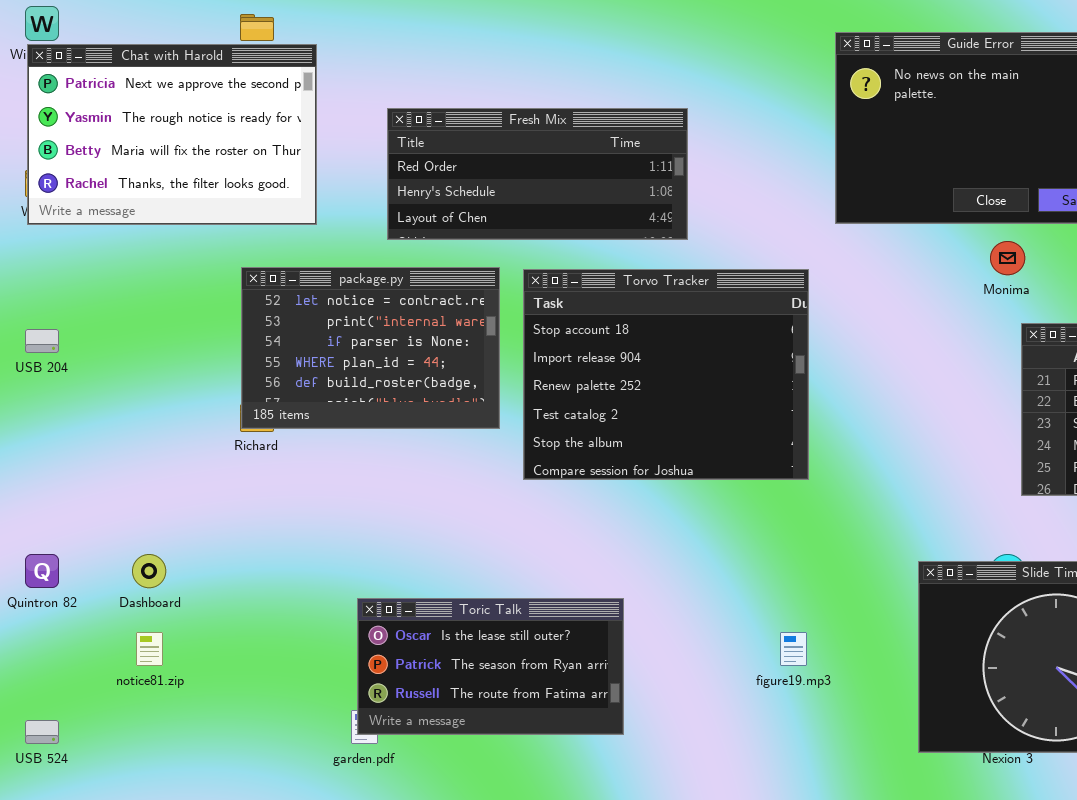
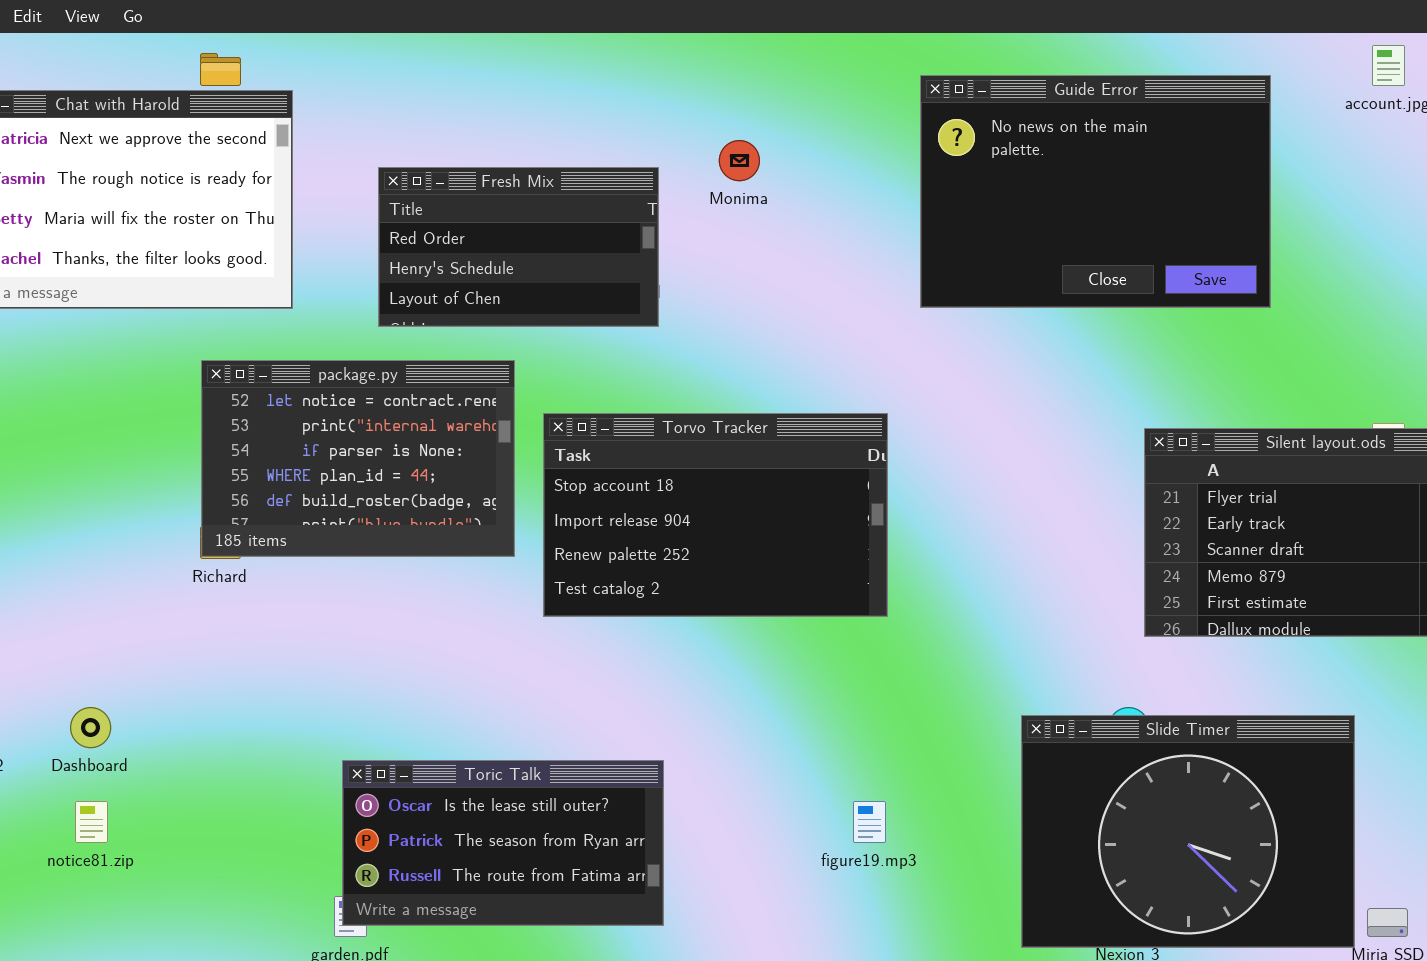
Fresh Mix: [387,108,688,240] -> [378,167,659,327], resized
Monima: [990,241,1025,275] -> [719,140,760,181], moved
Torvo Tracker: [523,269,809,480] -> [543,413,888,617], resized

